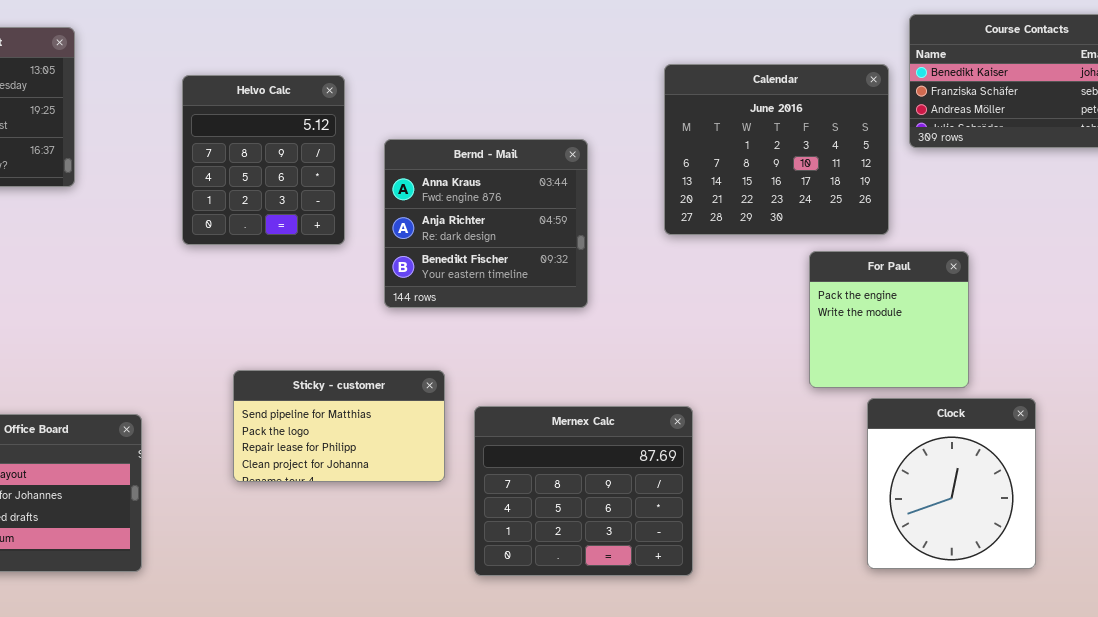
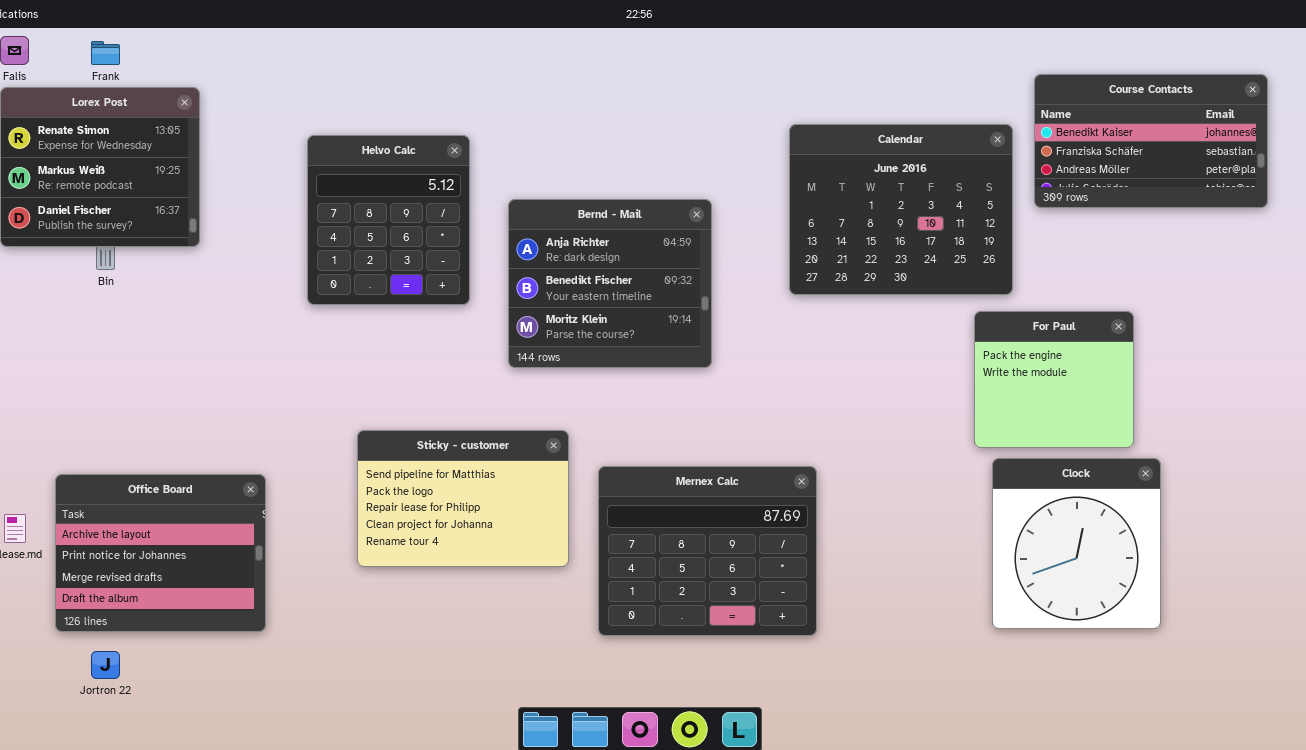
Bernd - Mail: [384,139,588,308] -> [508,199,712,368], scrolled down 1 row
For Paul: [809,251,969,388] -> [974,311,1134,448], moved
Sticky - customer: [233,370,445,482] -> [357,430,569,567], resized

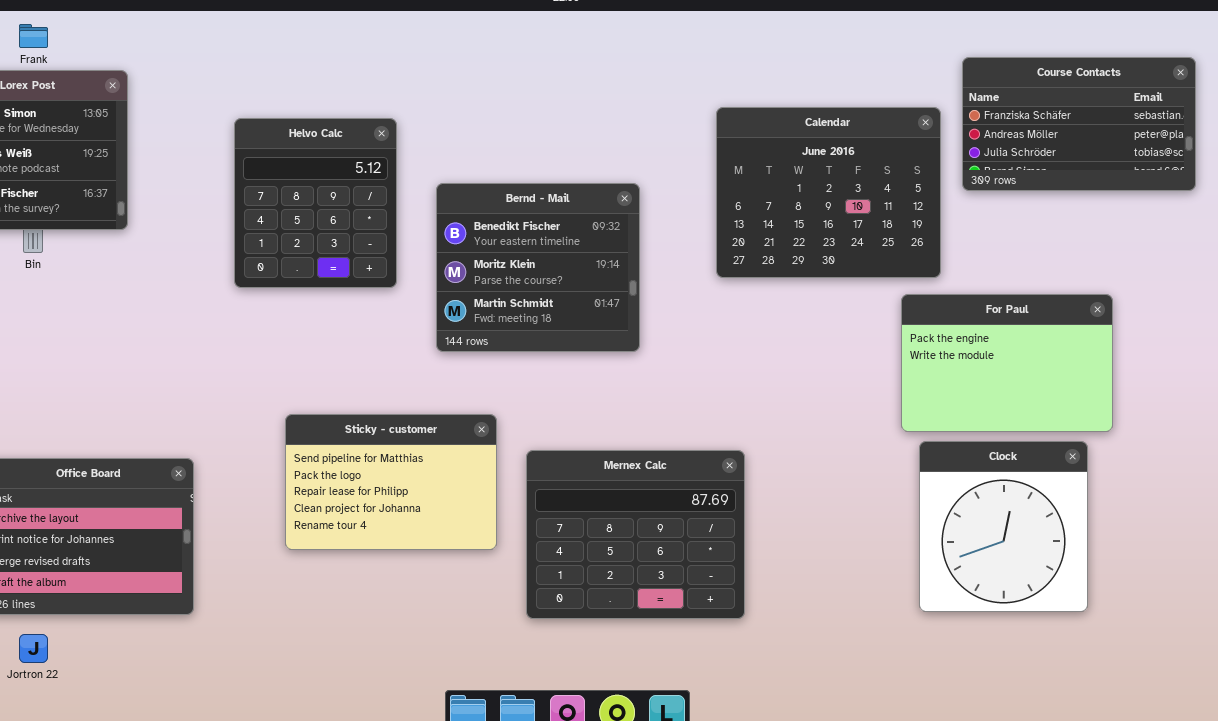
Course Contacts: [1034,74,1268,208] -> [962,57,1196,191], scrolled down 1 row
Bernd - Mail: [508,199,712,368] -> [436,183,640,352], scrolled down 1 row
For Paul: [974,311,1134,448] -> [901,294,1113,432], resized

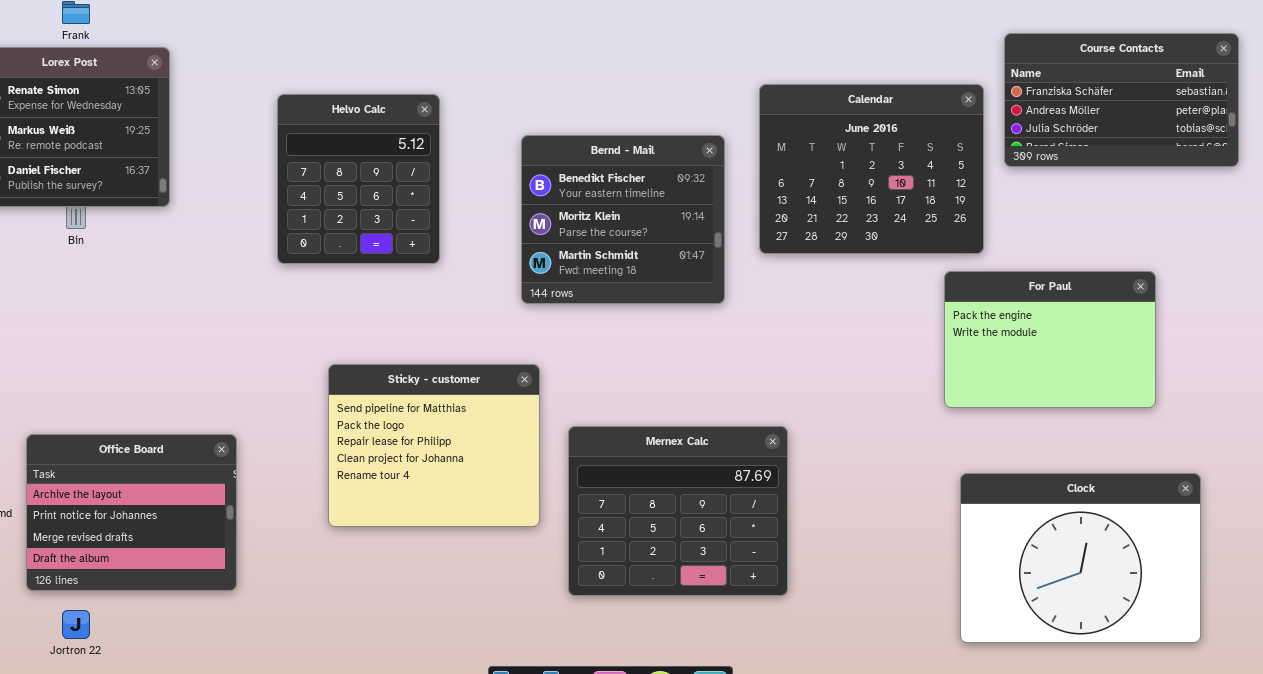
Bernd - Mail: [436,183,640,352] -> [521,135,725,304], moved
Sticky - customer: [285,414,497,550] -> [328,364,540,527], resized
Clock: [919,441,1088,612] -> [960,473,1201,643], moved, resized

